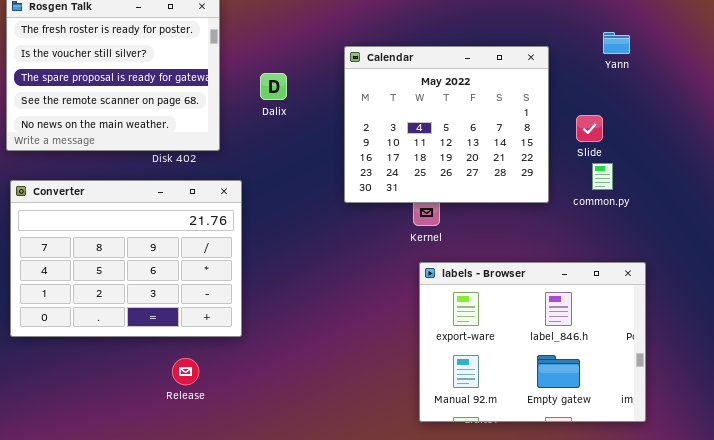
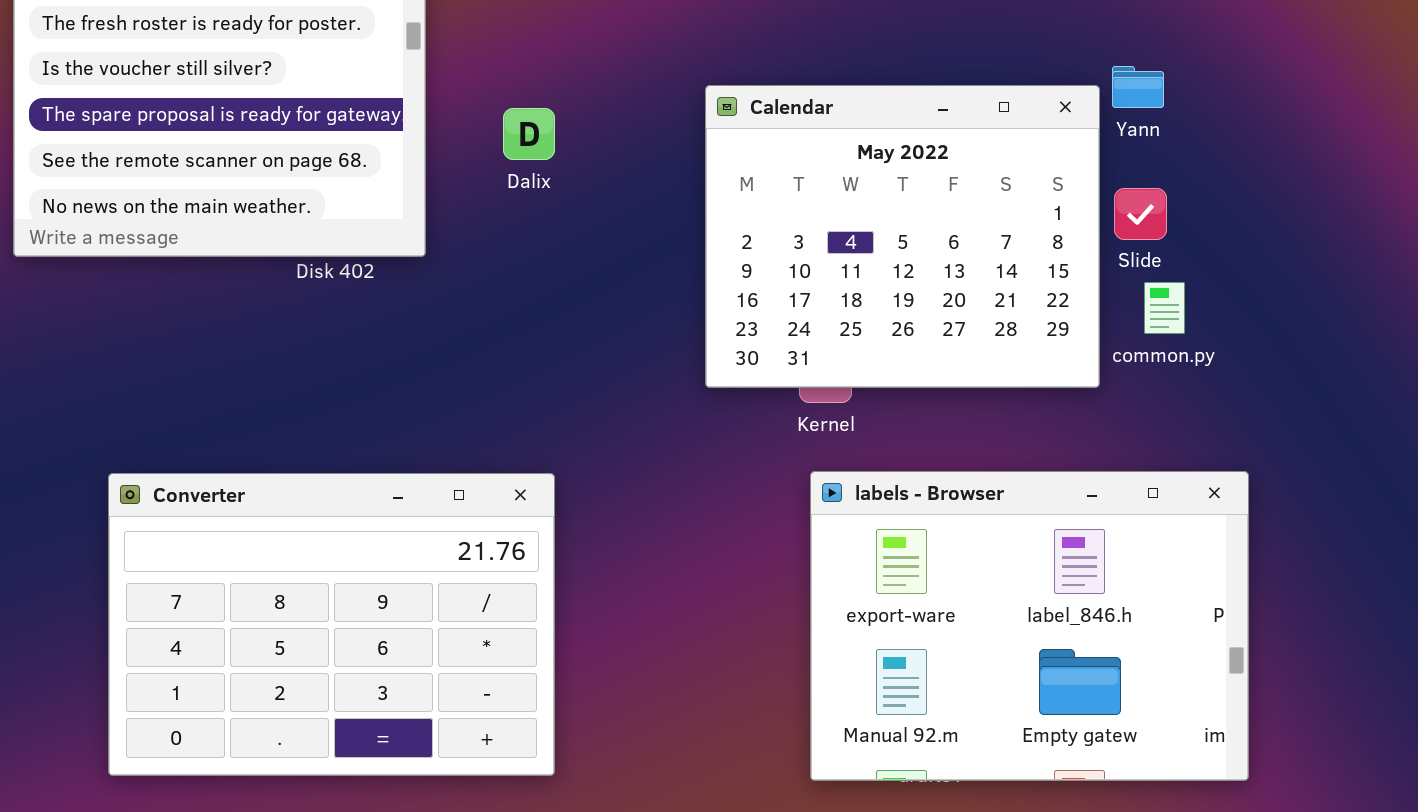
Yann: [603,32,630,54] -> [1112,66,1164,108], moved
Calendar: [344,46,549,203] -> [705,85,1100,388], moved
Converter: [10,180,242,337] -> [108,473,555,776], moved

